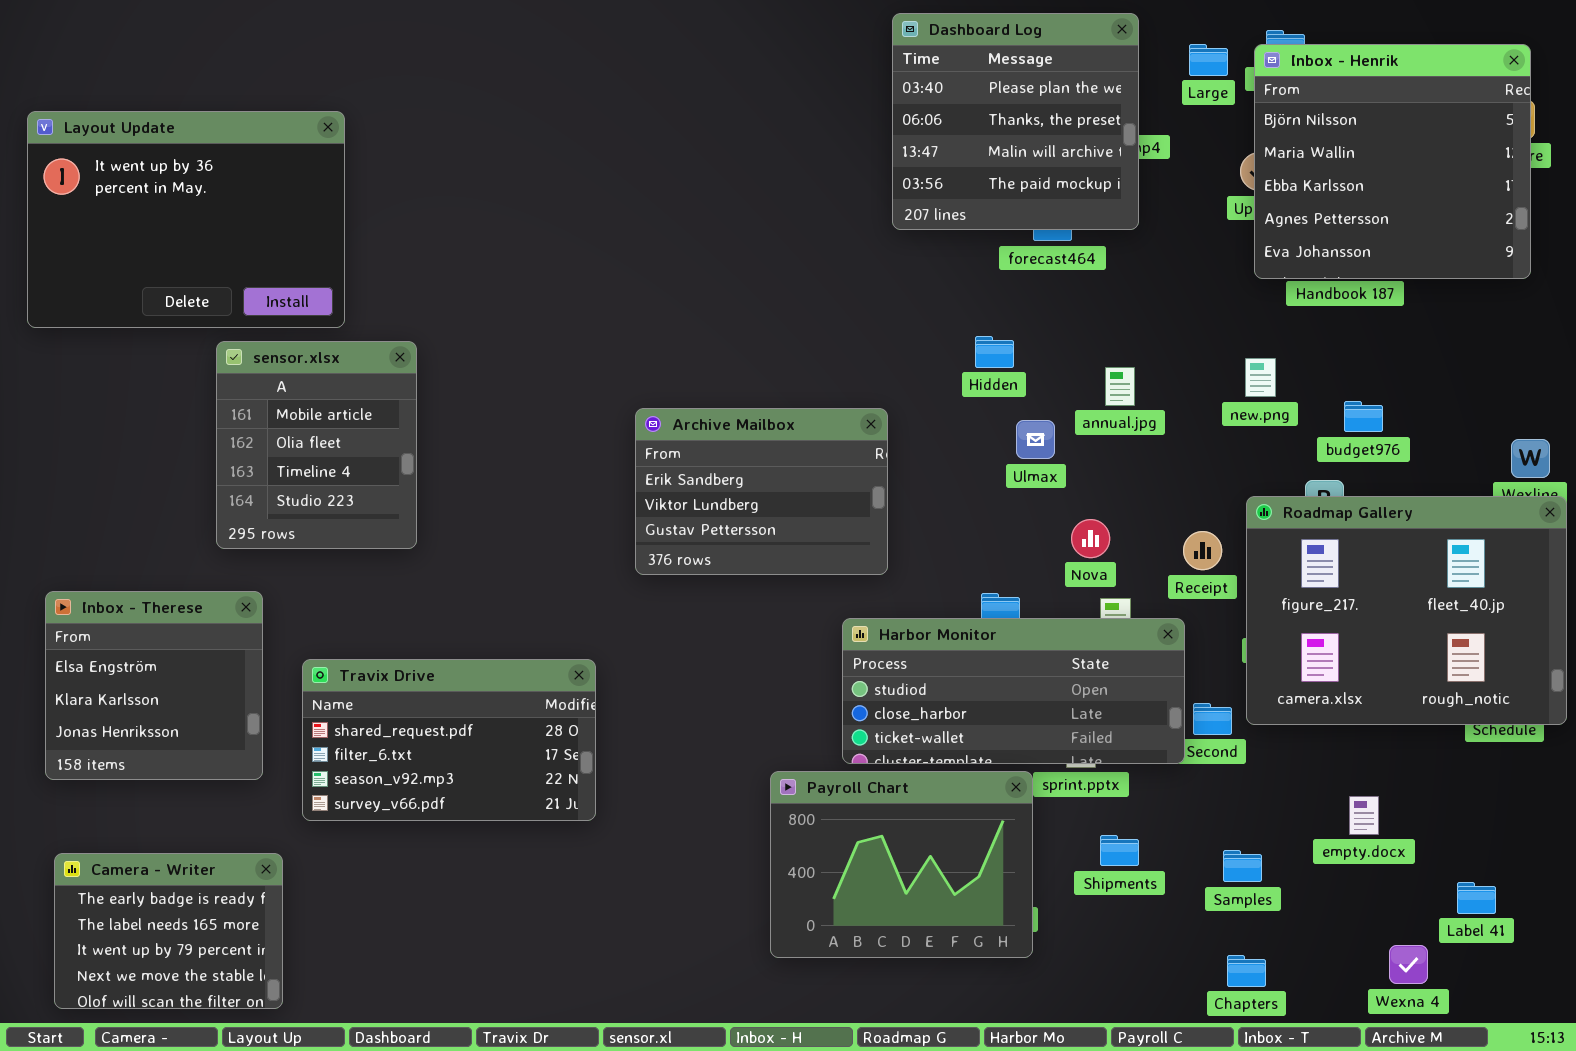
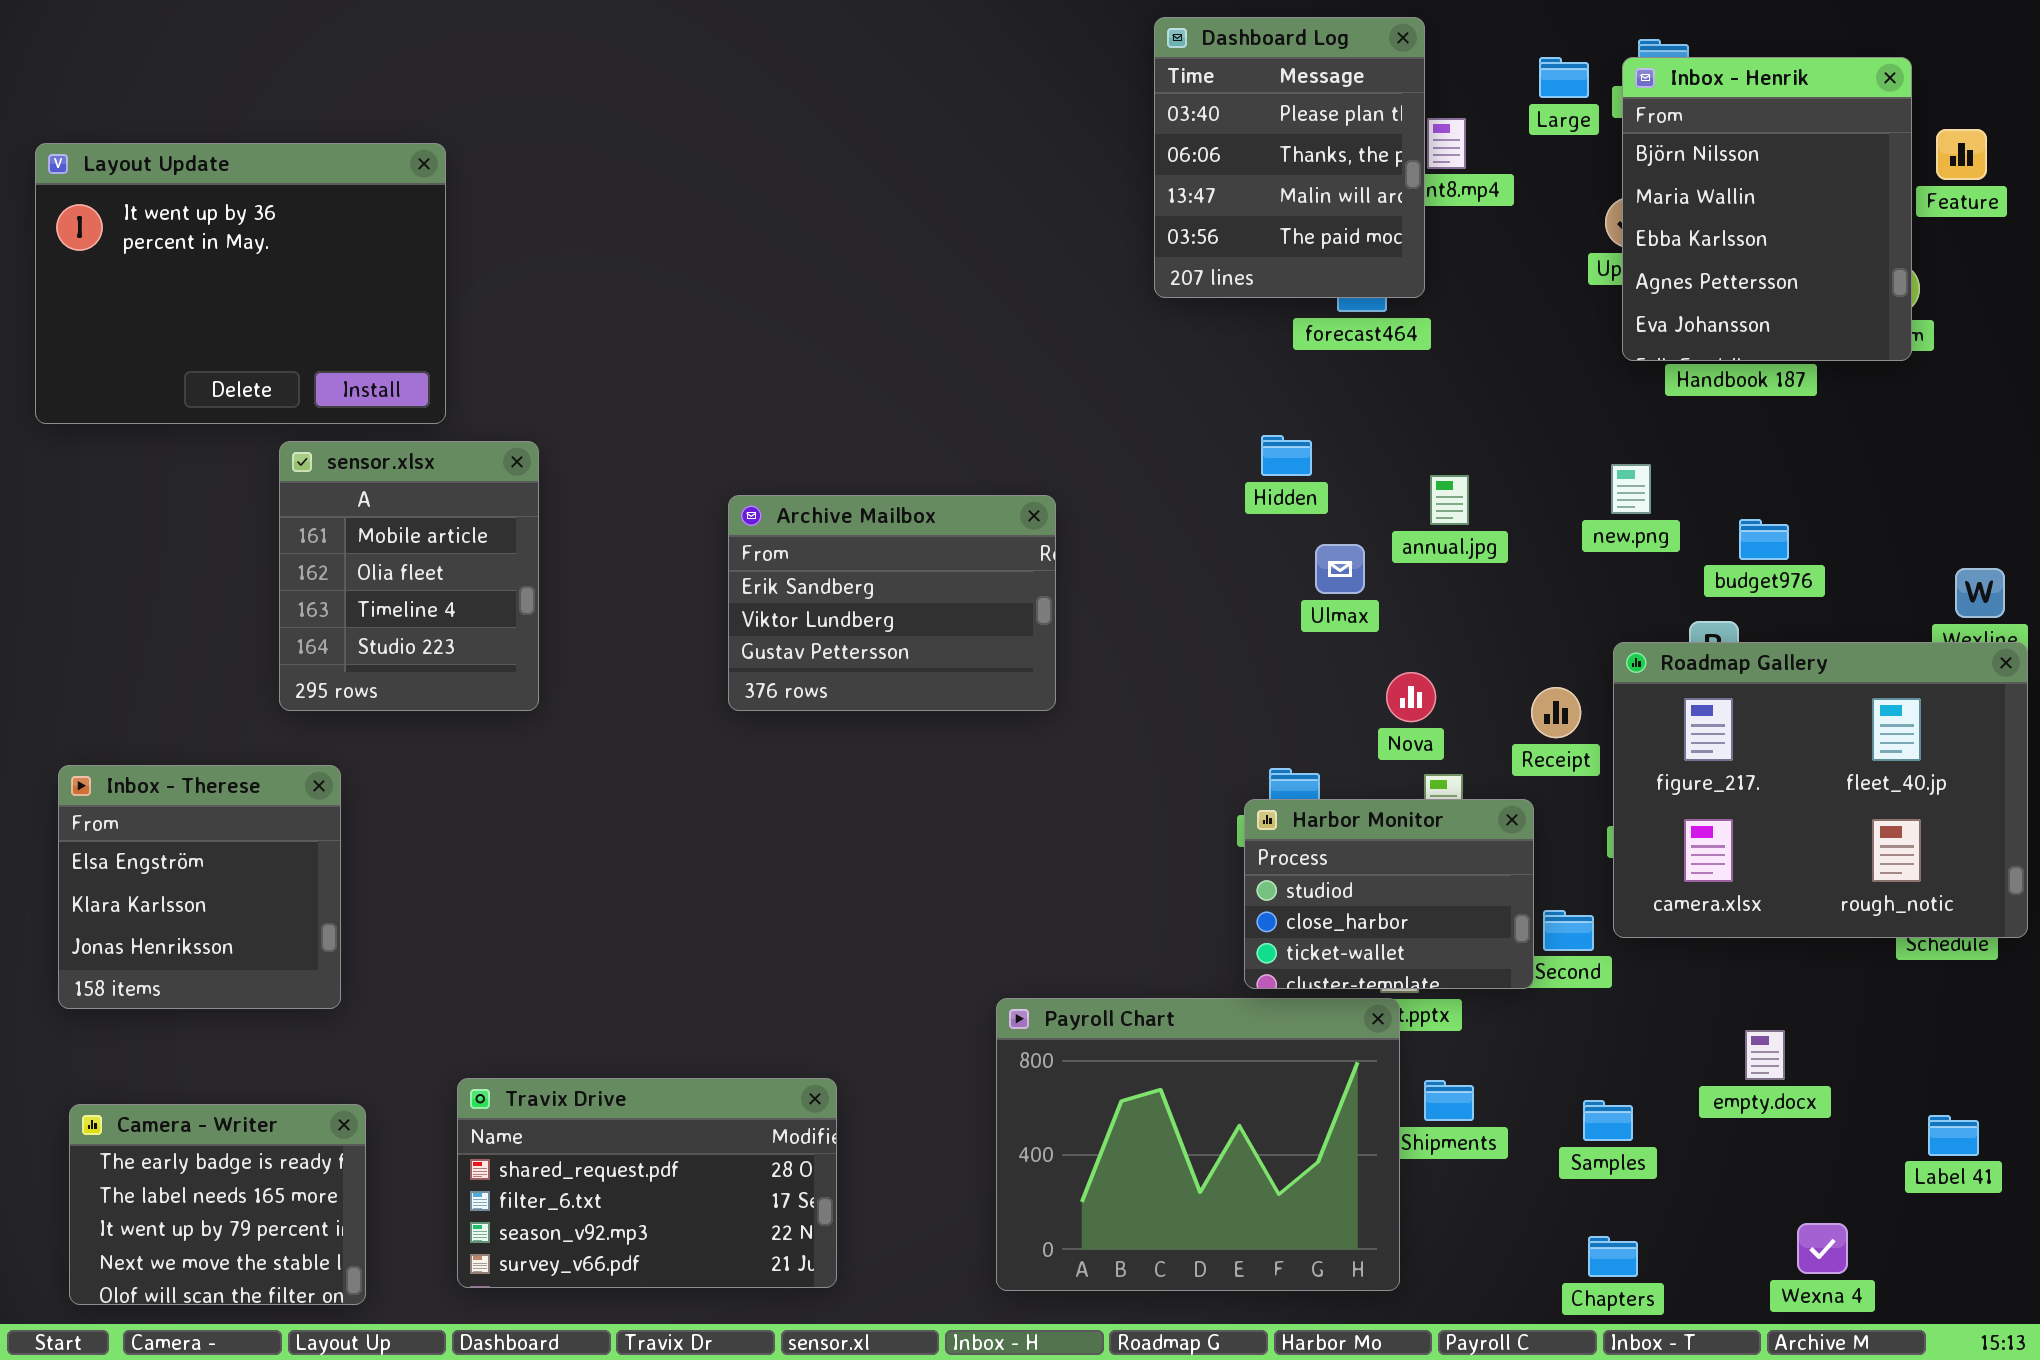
Dashboard Log: [892,13,1139,230] -> [1154,17,1425,298], resized
Inbox - Henrik: [1254,44,1531,279] -> [1622,57,1912,361], resized
Archive Mailbox: [635,408,888,575] -> [728,495,1056,711], moved
Harbor Monitor: [842,618,1185,764] -> [1244,799,1534,989], resized
Travix Drive: [302,659,596,821] -> [457,1078,837,1288], moved
Payroll Chart: [770,771,1033,958] -> [996,998,1400,1291], resized
Label 41: [1457,882,1496,914] -> [1928,1115,1979,1156], moved

